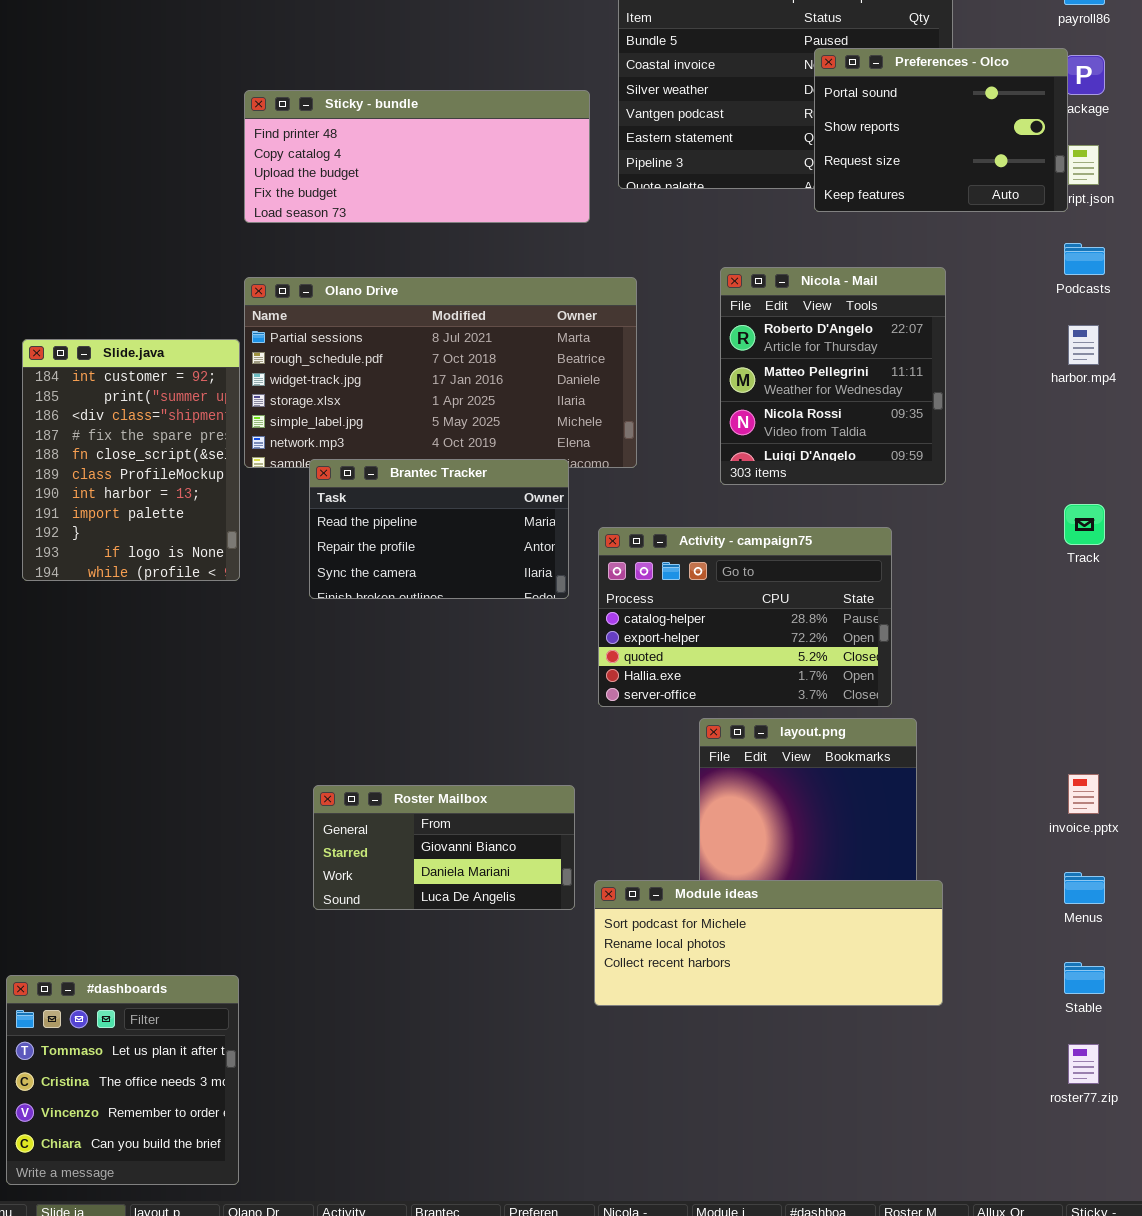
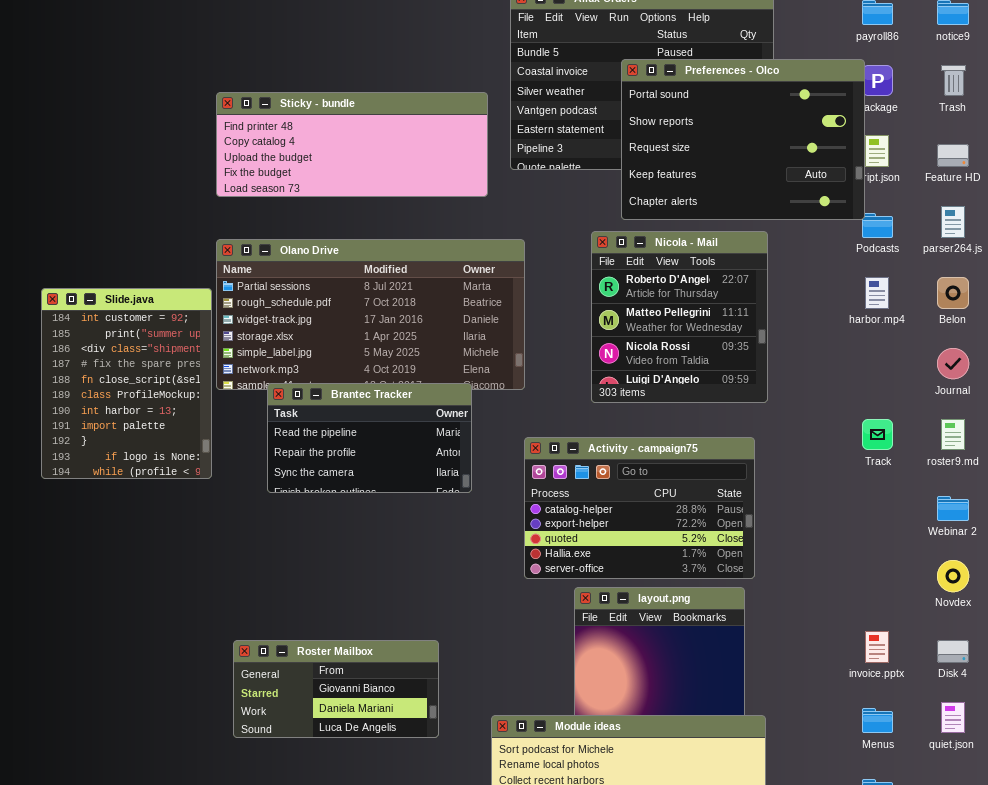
Preferences - Olco: [814,48,1068,212] -> [621,59,865,220], resized
Activity - campaign75: [598,527,892,707] -> [524,437,755,579], moved
Roster Mailbox: [313,785,575,910] -> [233,640,439,738], moved

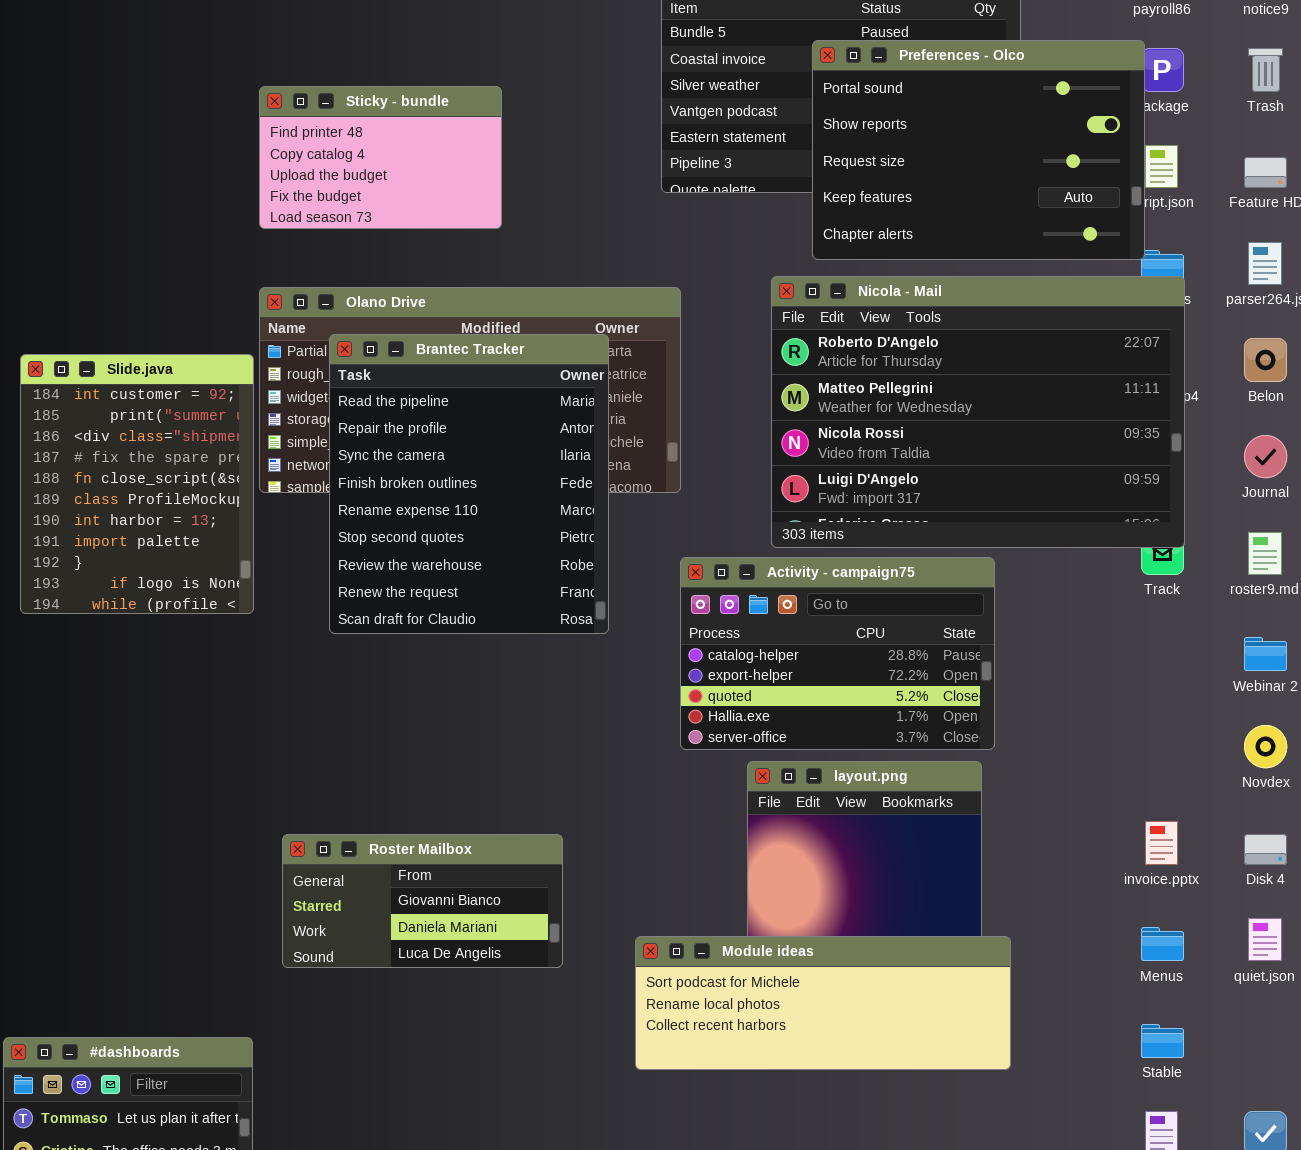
Sticky - bundle: [216,92,488,197] -> [259,86,502,229], resized
Nicola - Mail: [591,231,768,403] -> [771,276,1185,548], resized
Brantec Tracker: [267,383,472,493] -> [329,334,609,634], resized

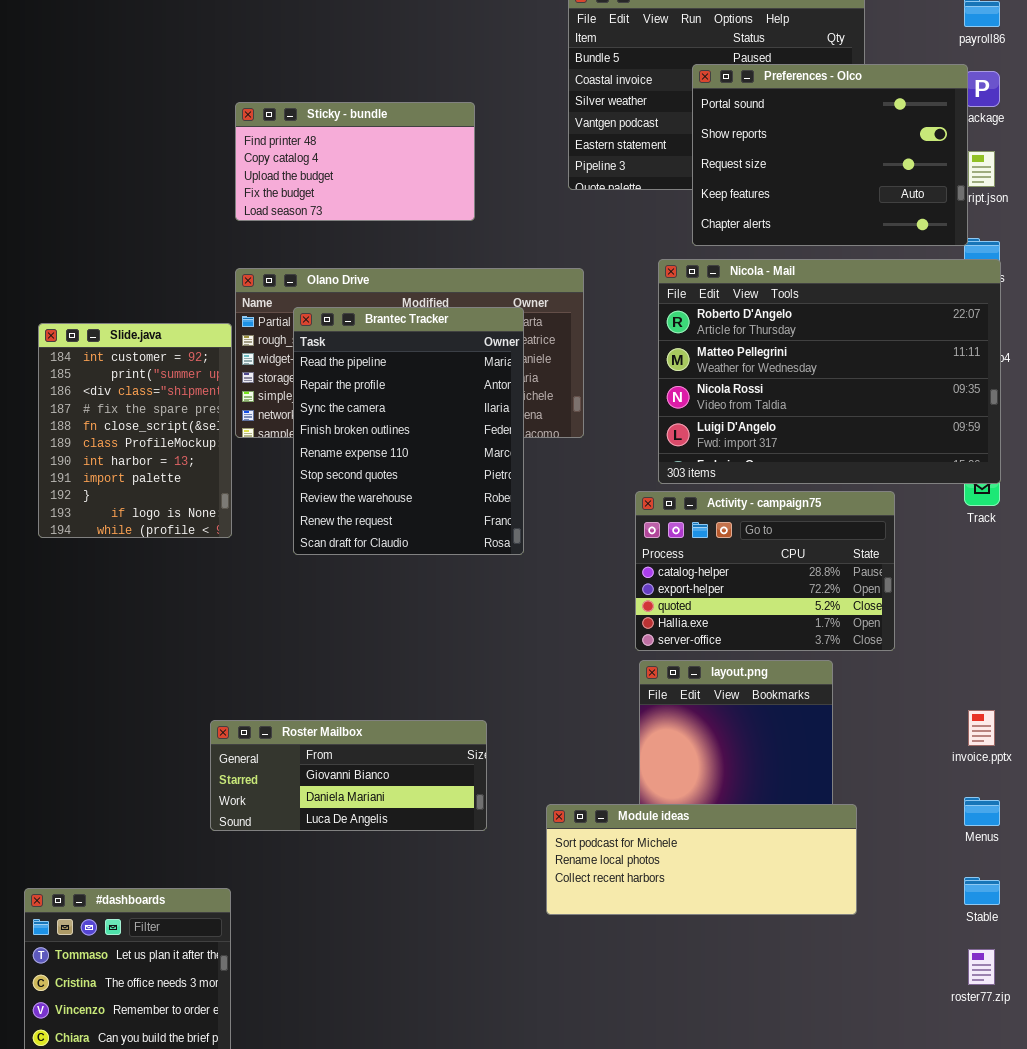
Sticky - bundle: [259,86,502,229] -> [235,102,475,221], resized
Activity - campaign75: [680,557,995,750] -> [635,491,895,651], moved
Roster Mailbox: [282,834,563,968] -> [210,720,487,831], resized

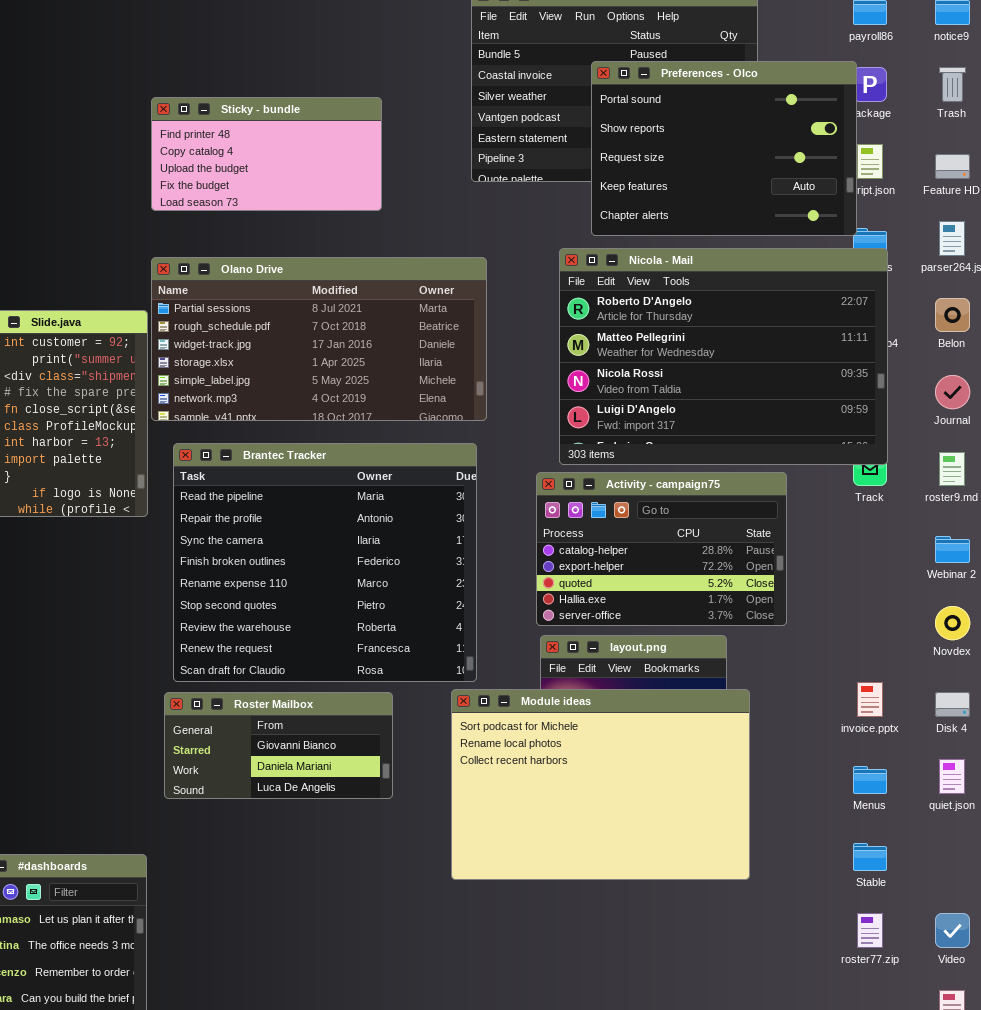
Brantec Tracker: [293,307,524,555] -> [173,443,477,682], moved, resized
Roster Mailbox: [210,720,487,831] -> [164,692,393,799], resized
Module ideas: [546,804,857,915] -> [451,689,750,880], resized

